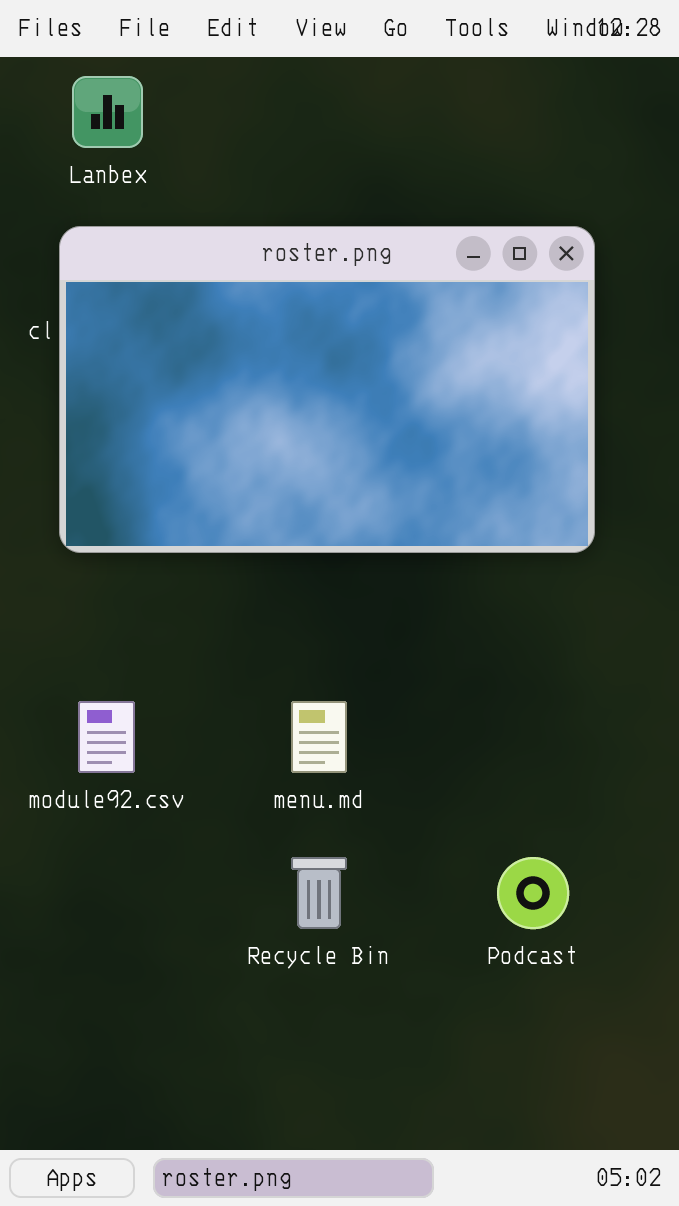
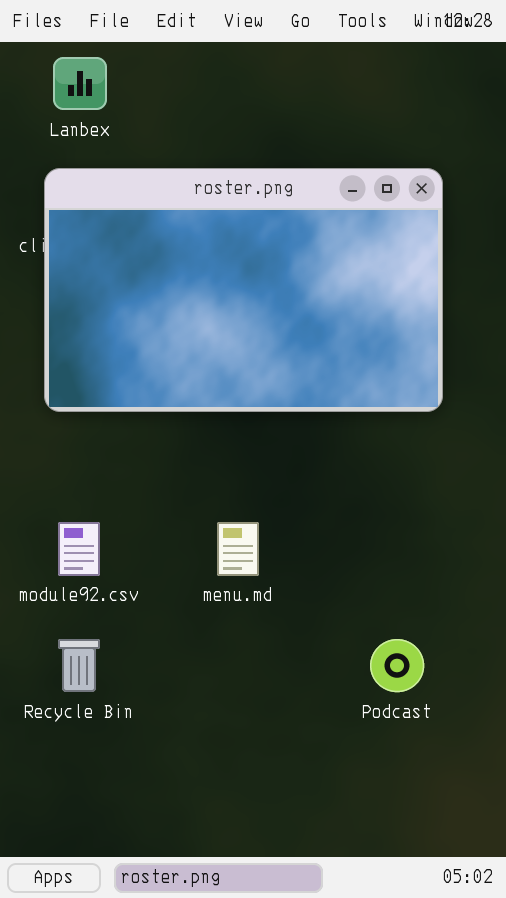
Recycle Bin: [291,857,347,929] -> [58,639,100,692], moved

